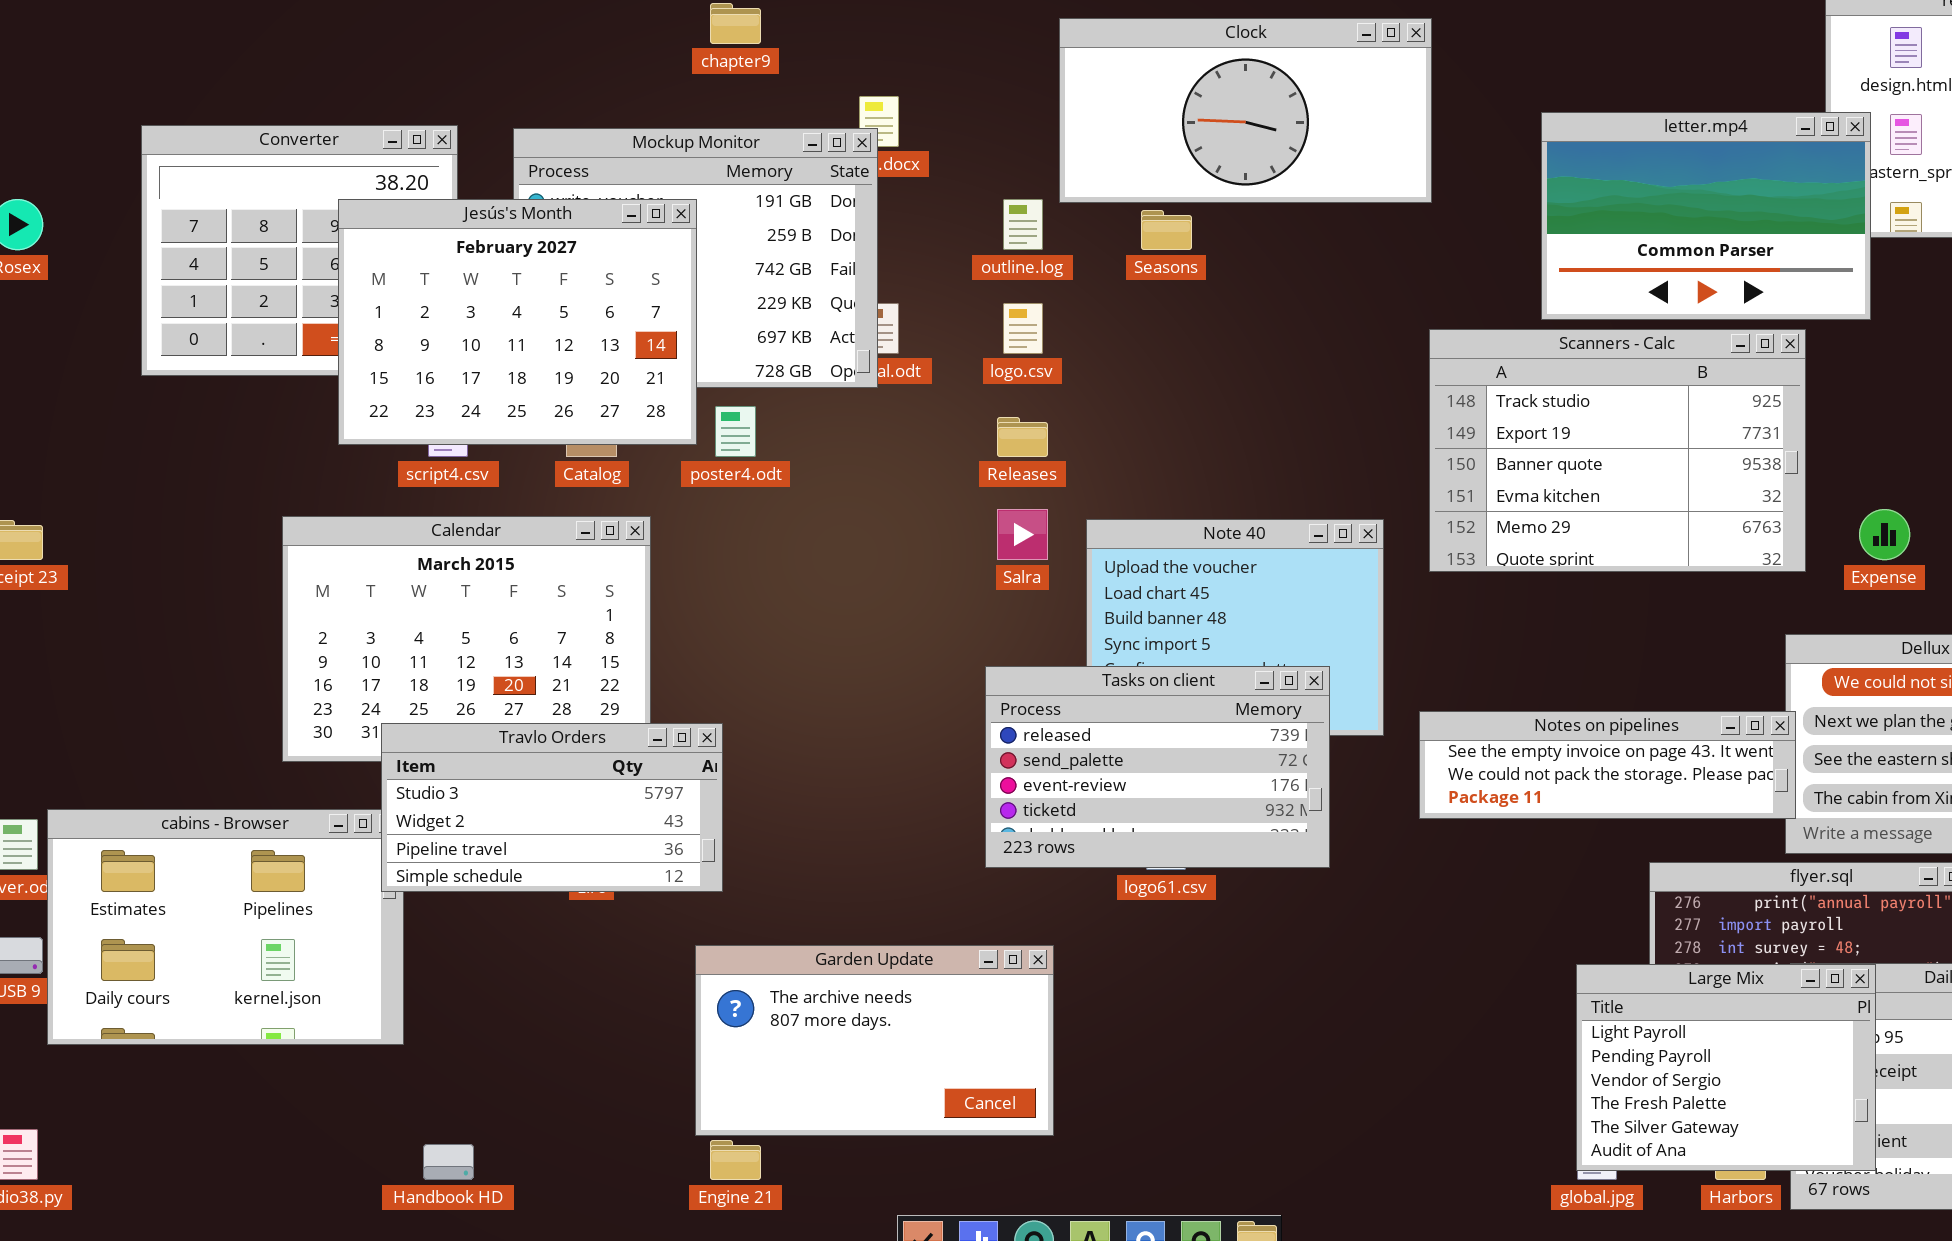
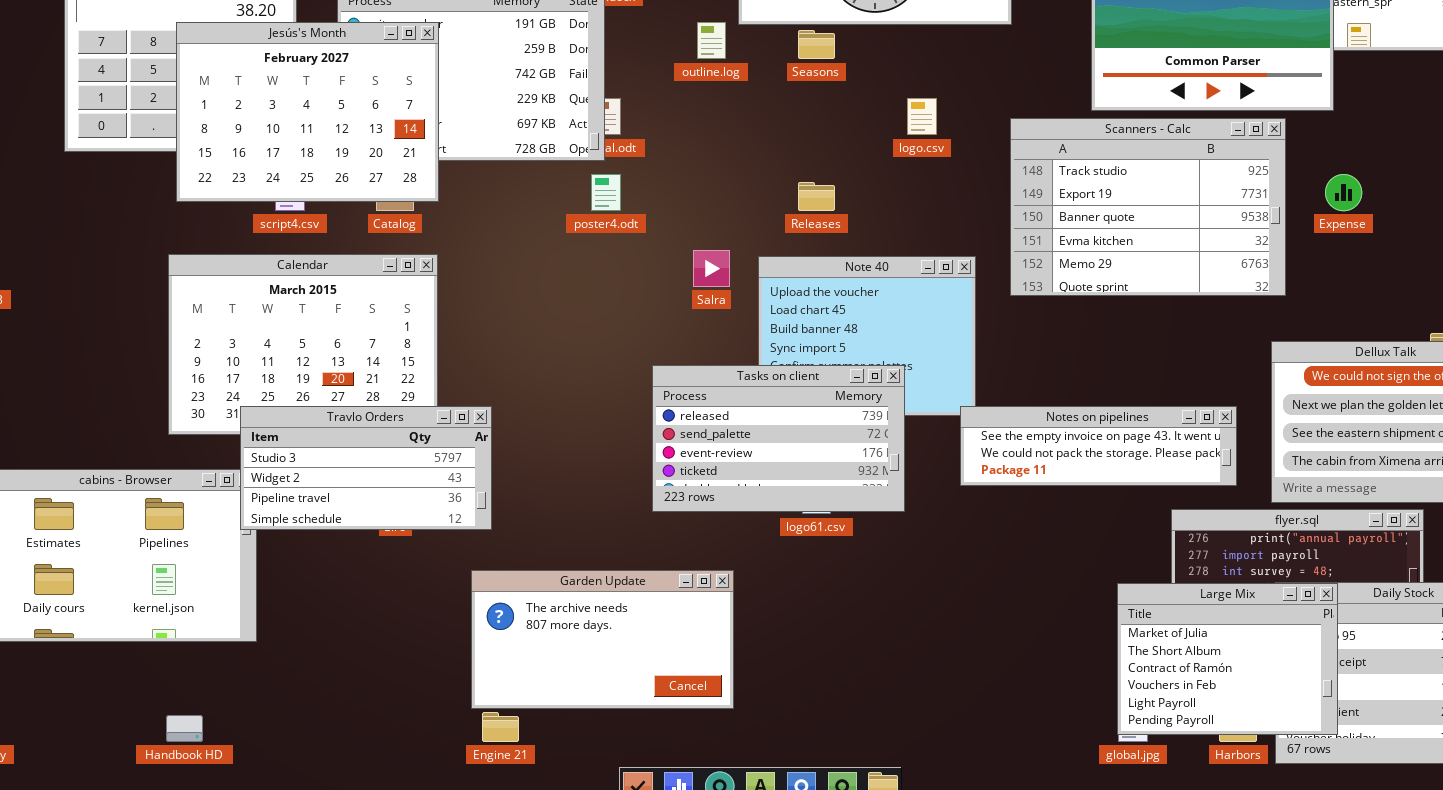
Jesús's Month: [338,199,697,445] -> [176,22,439,202], moved
logo.csv: [1003,303,1043,354] -> [907,98,937,135], moved
poster4.odt: [715,406,756,457] -> [591,174,621,211], moved
Releases: [997,417,1048,457] -> [798,182,835,211], moved
Expense: [1859,509,1910,560] -> [1325,174,1362,211], moved
Tasks on client: [985,666,1330,868] -> [652,365,905,512], moved
Notes on pipelines: [1419,711,1796,819] -> [960,406,1237,486], moved
Large Mix: [1576,964,1876,1171] -> [1117,583,1338,735], scrolled up 4 rows
Handbook HD: [423,1144,474,1180] -> [166,715,203,742], moved

